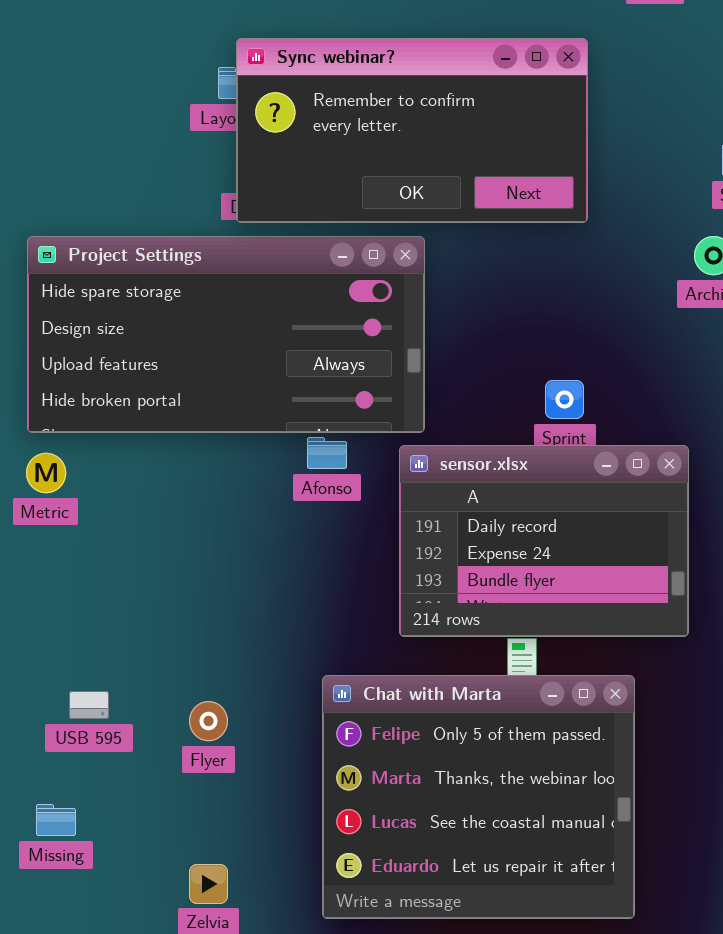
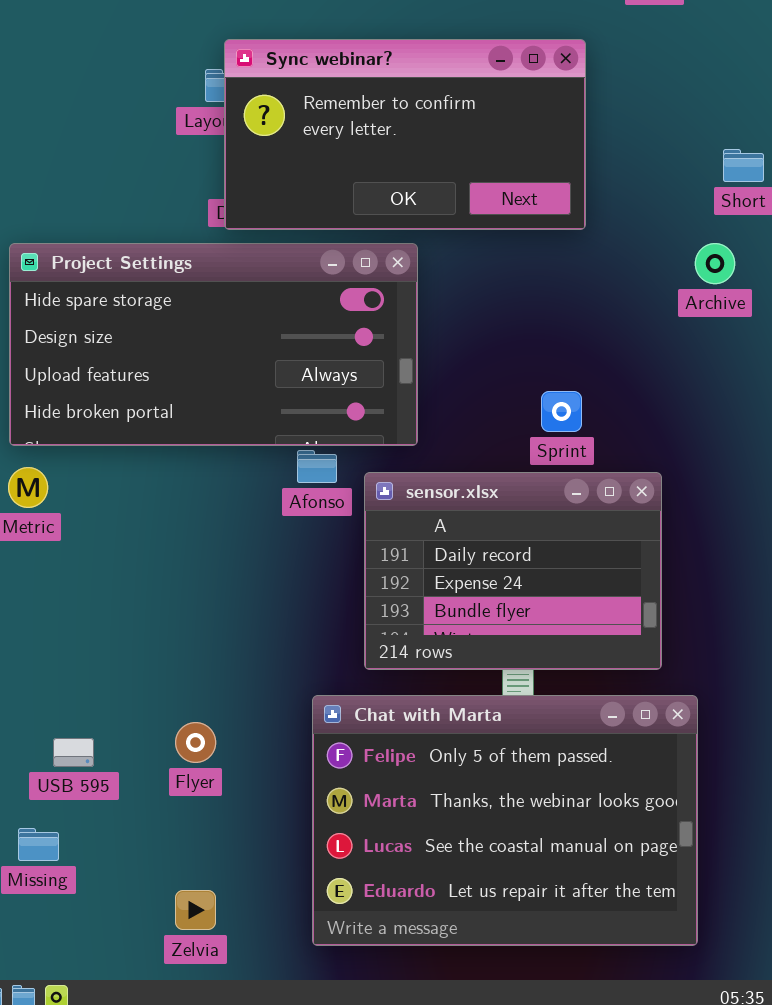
sensor.xlsx: [399,445,689,637] -> [364,472,662,670], moved
Chat with Marta: [322,675,635,919] -> [312,695,698,946], resized
USB 595: [69,691,109,719] -> [53,738,94,767], moved

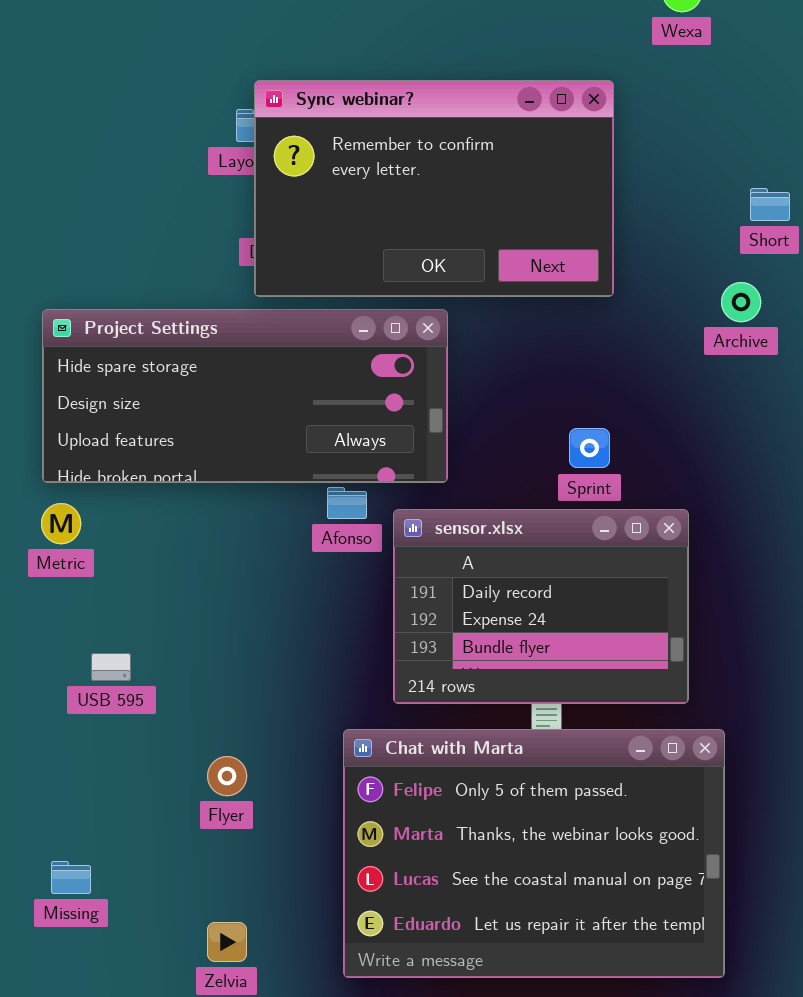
Sync webinar?: [224,39,586,230] -> [254,80,614,297], resized
Project Settings: [9,243,418,446] -> [42,309,448,483], resized
USB 595: [53,738,94,767] -> [91,653,131,681], moved

